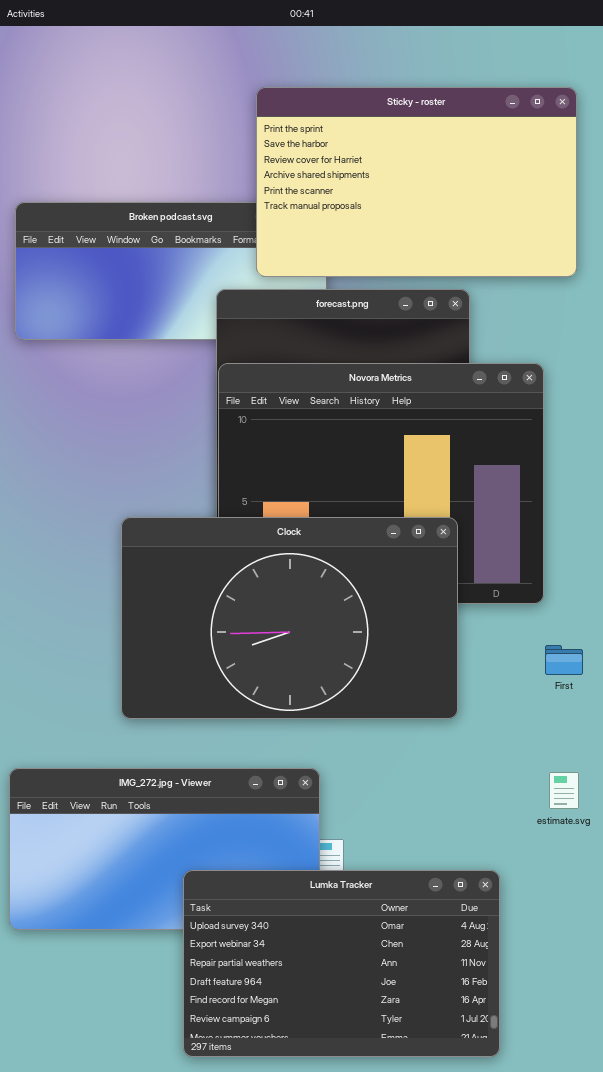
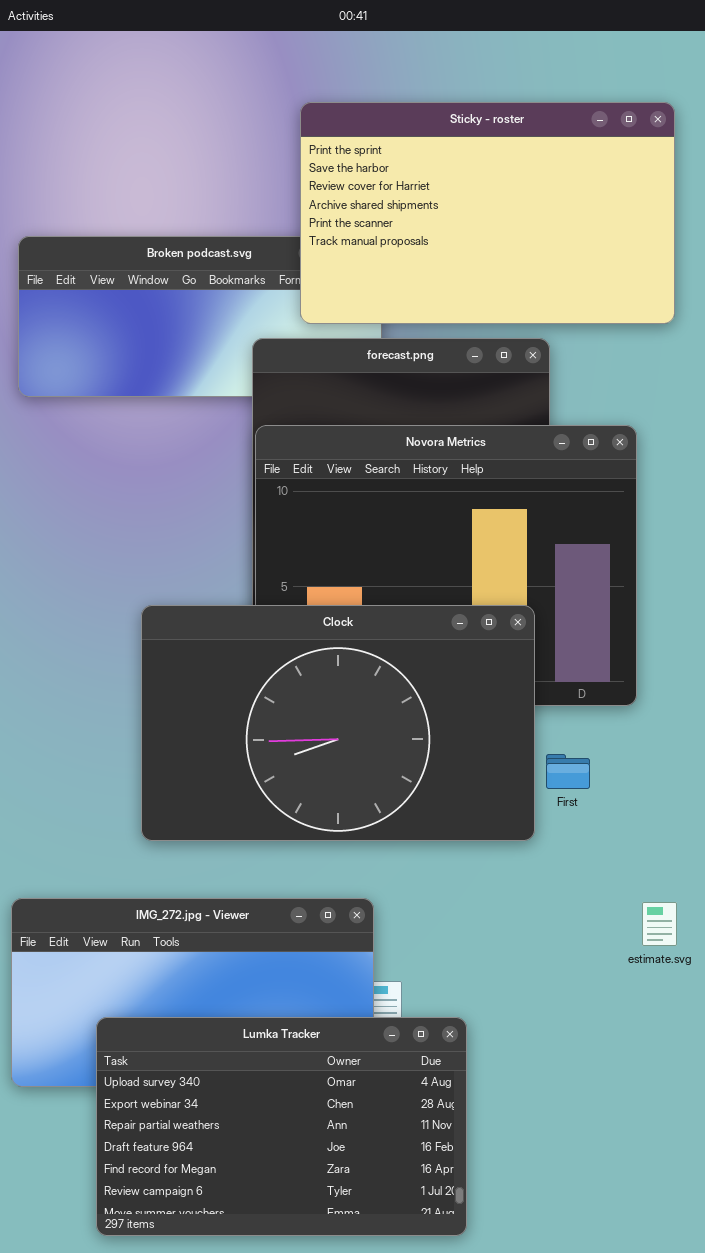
First: [545,645,583,675] -> [546,754,590,789], moved
Lumka Tracker: [183,870,500,1057] -> [96,1017,467,1236], moved

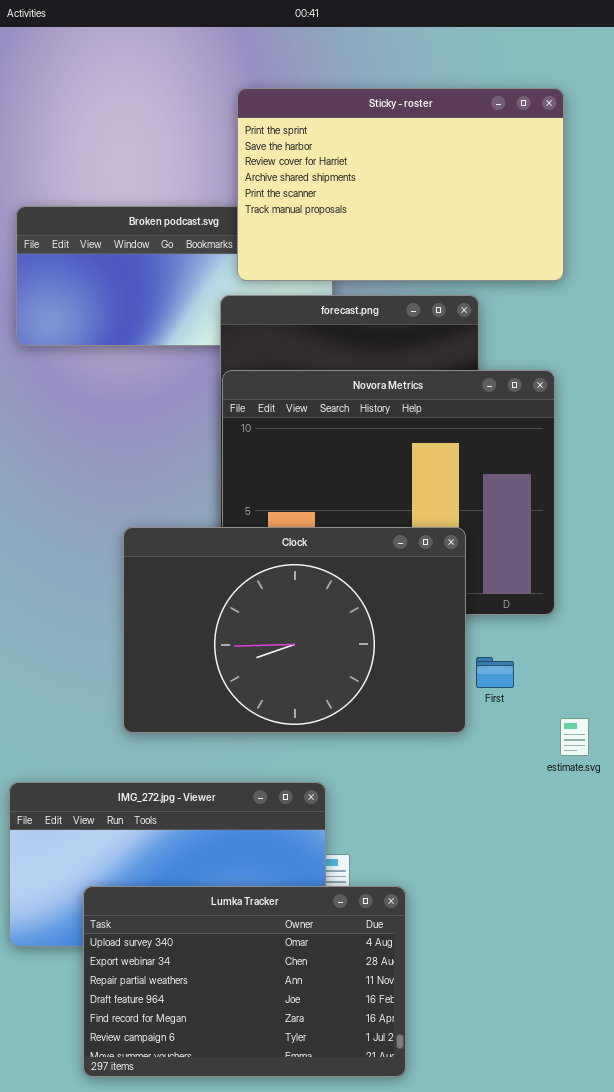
Sticky - roster: [300,102,675,324] -> [237,88,564,281], moved
estimate.svg: [642,902,677,946] -> [560,718,589,756], moved

